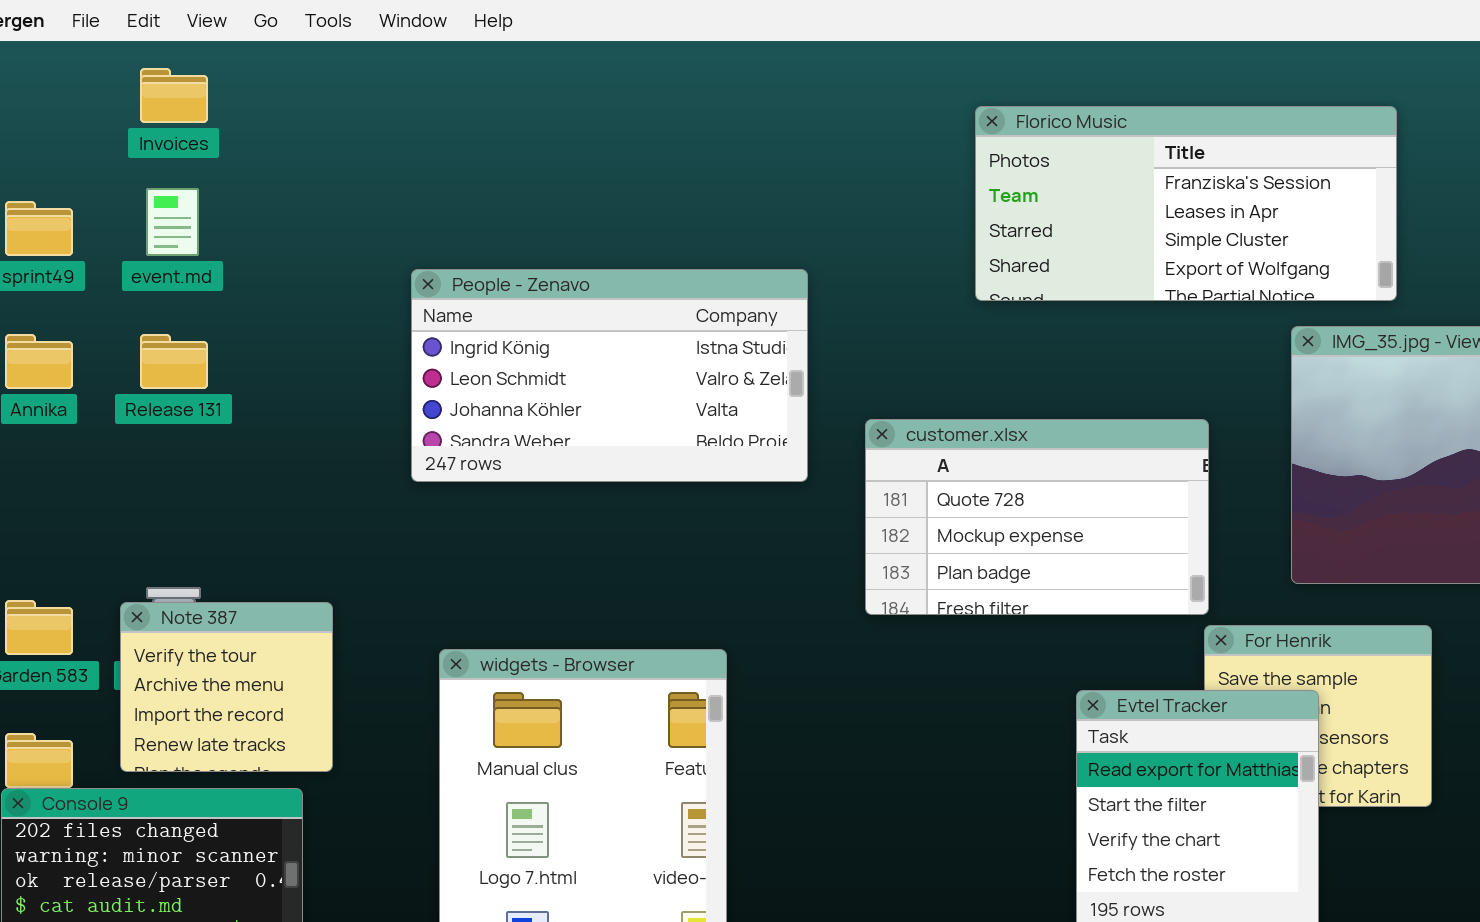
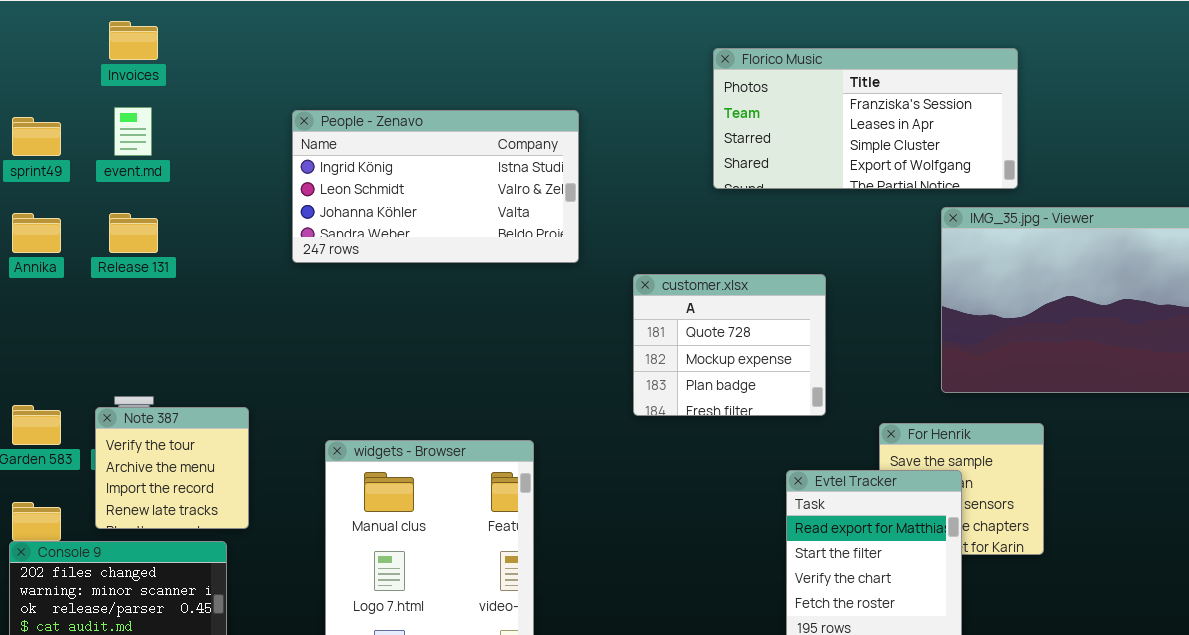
People - Zenavo: [411,269,808,482] -> [292,110,579,263], moved
customer.xlsx: [865,419,1209,615] -> [633,274,826,416], resized

